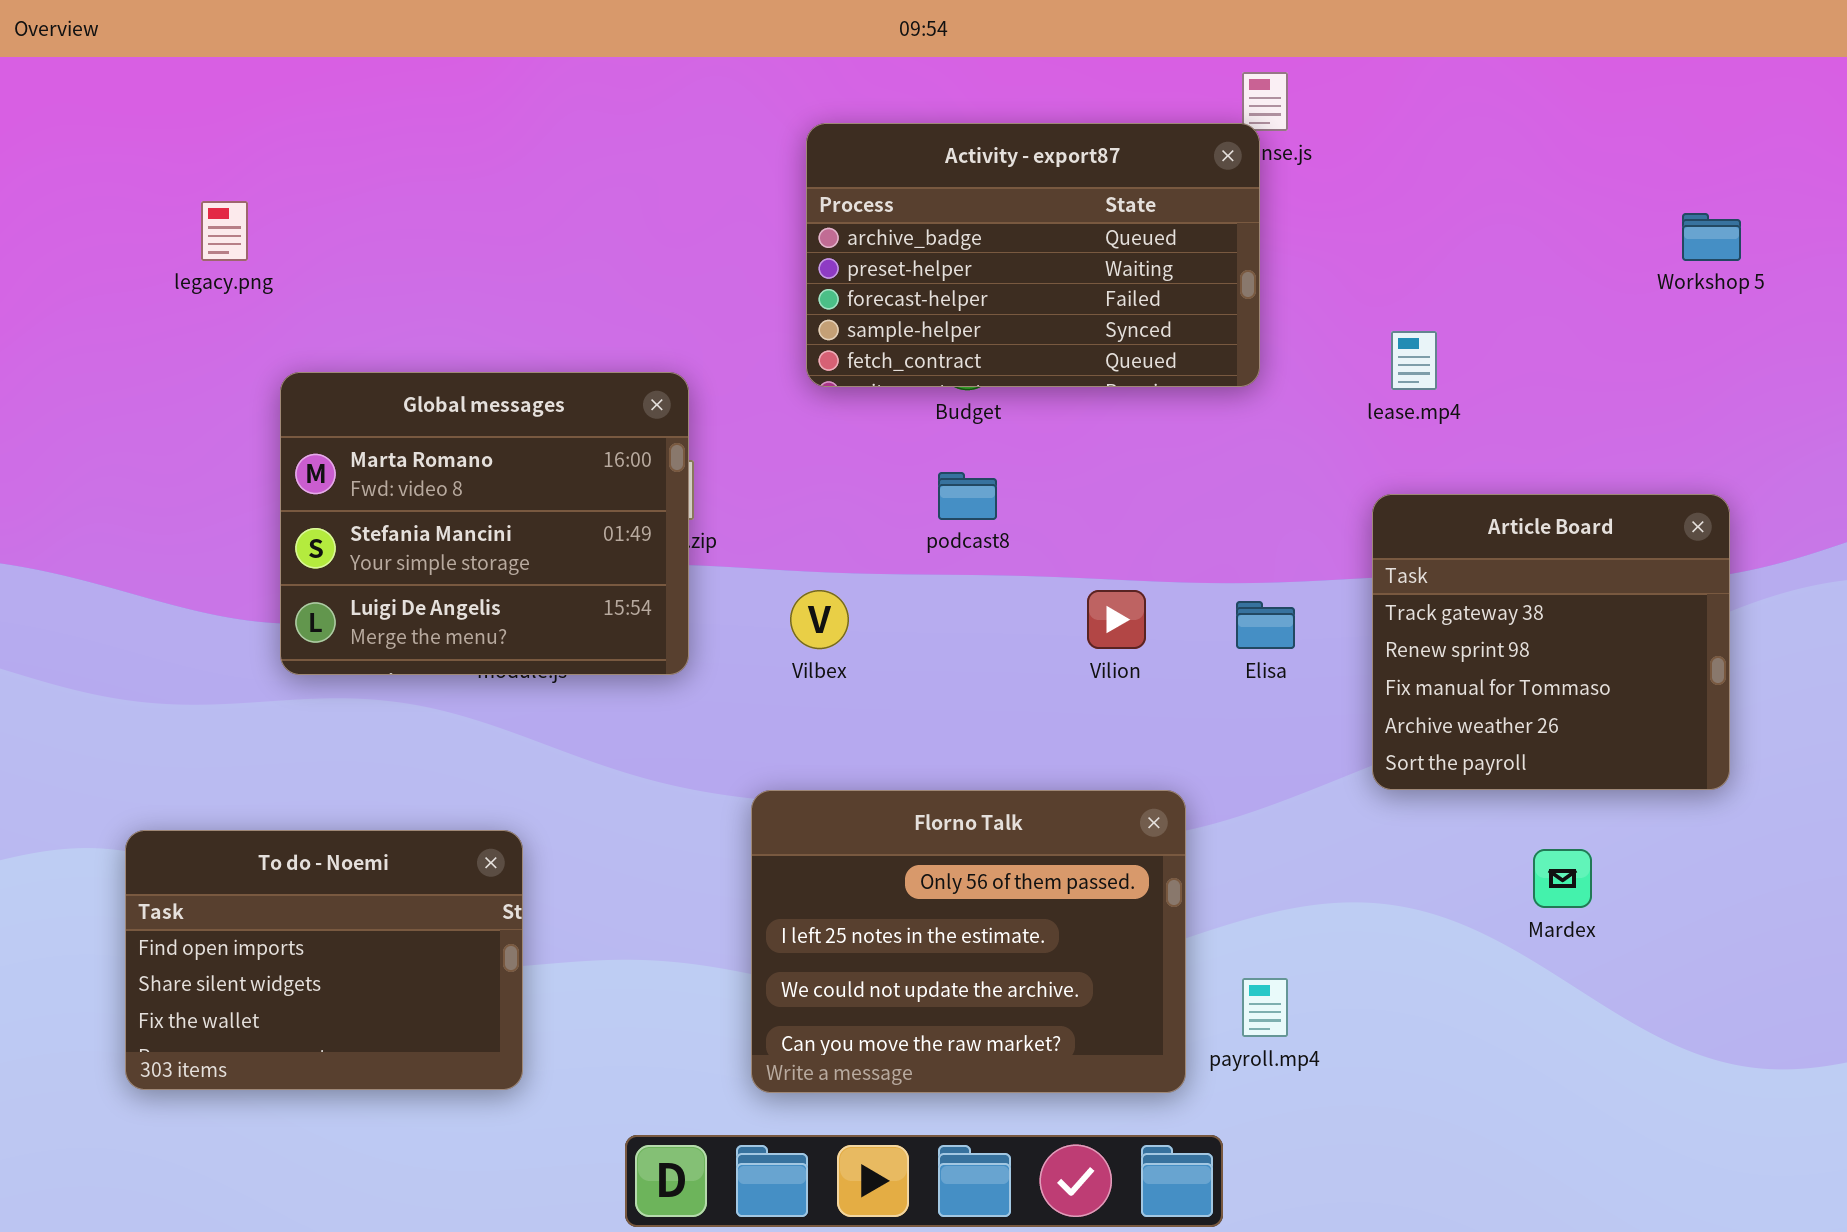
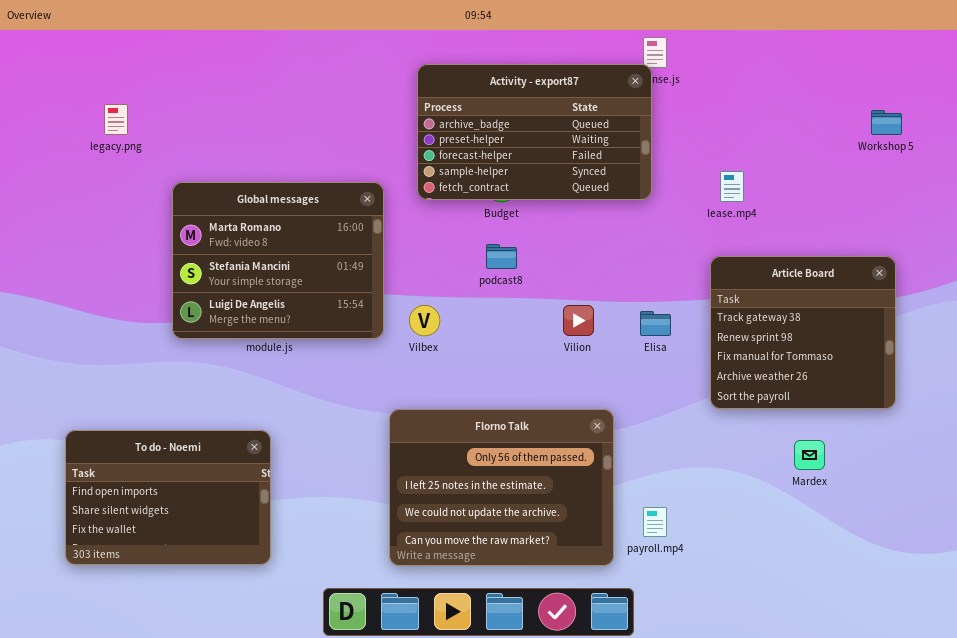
Global messages: [280,372,689,675] -> [172,182,384,339], moved

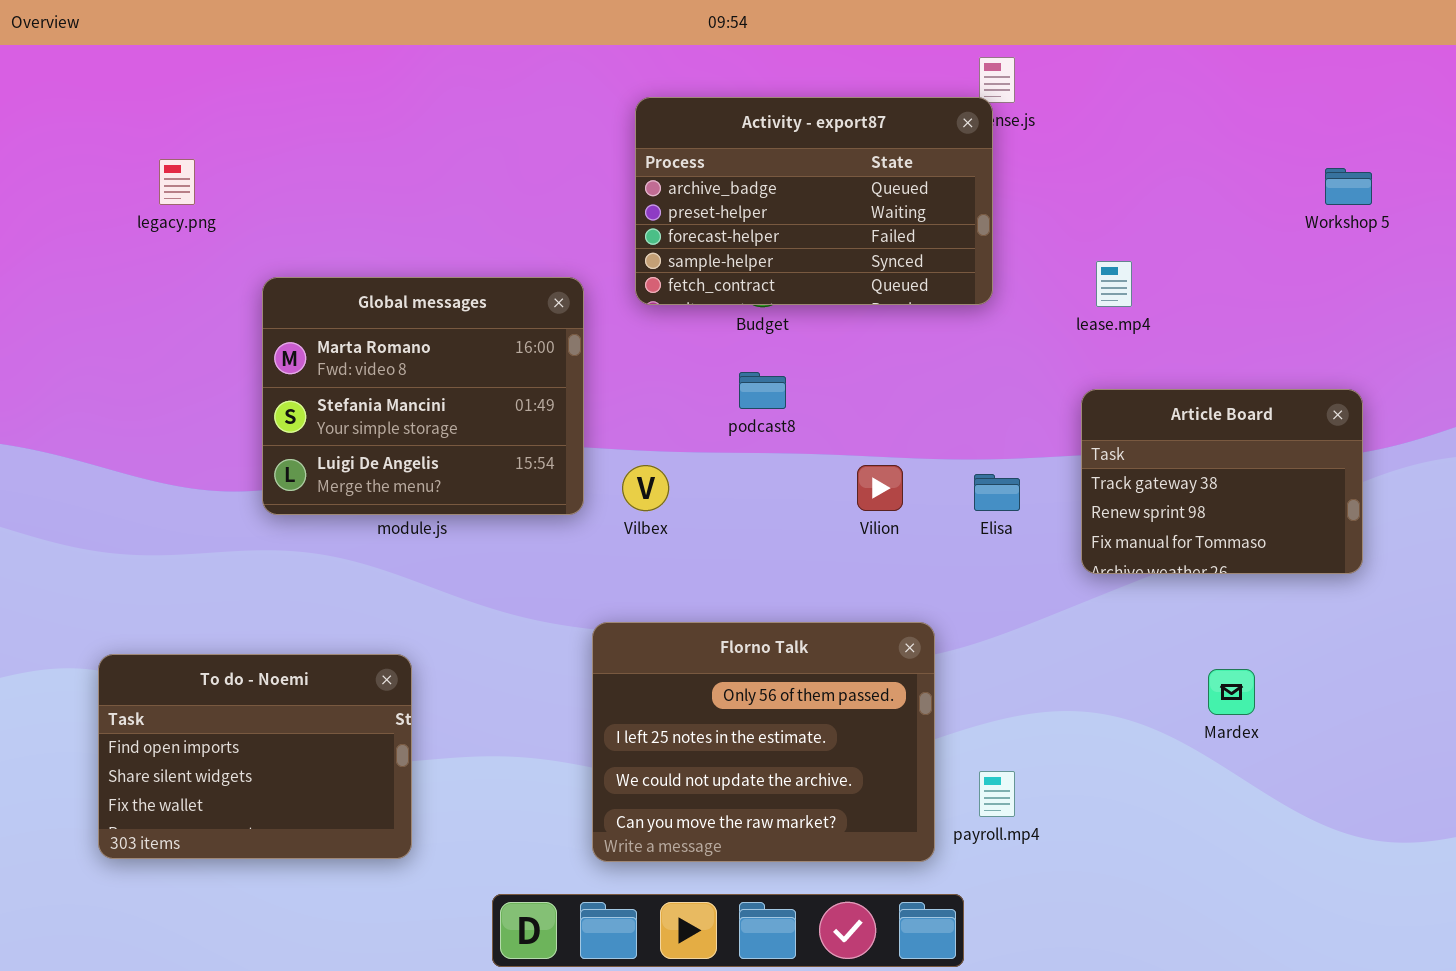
Article Board: [710,256,896,409] -> [1081,389,1363,574], resized

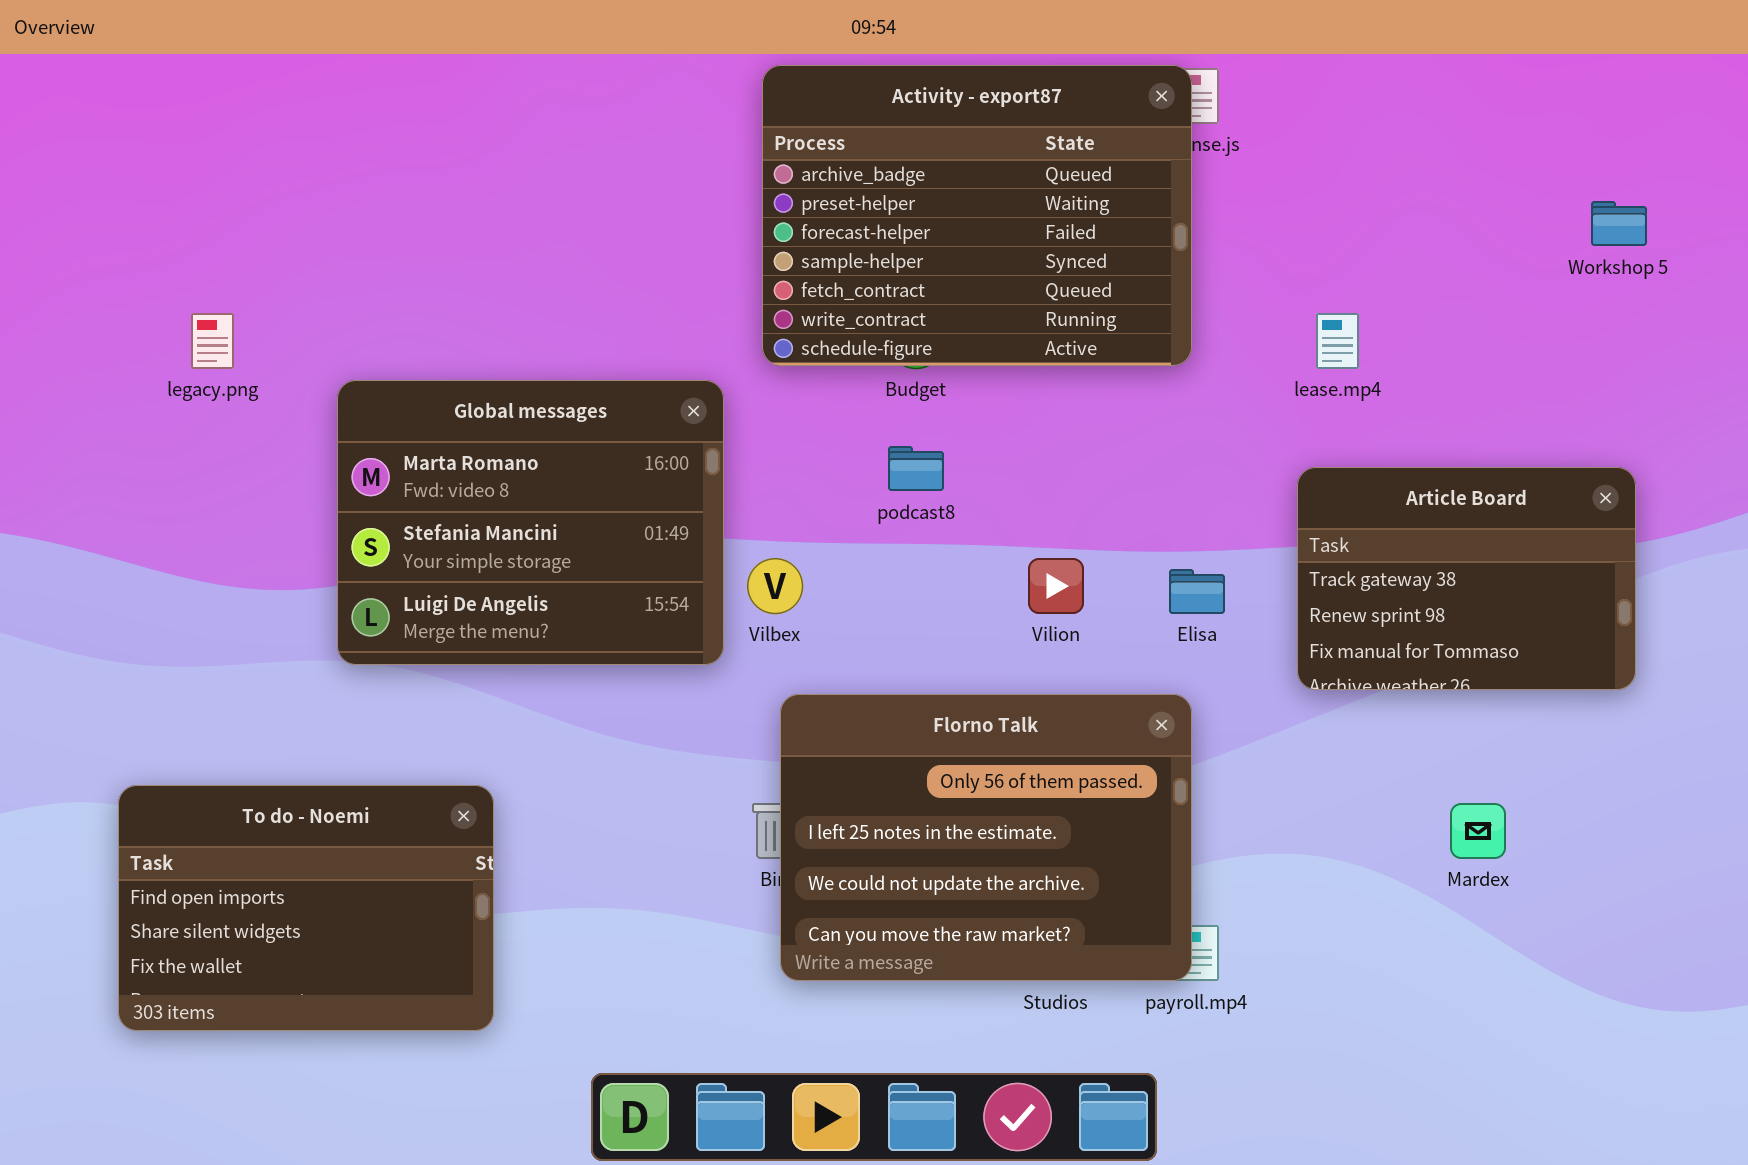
Activity - export87: [635,97,993,305] -> [762,65,1192,366], resized
legacy.png: [159,159,195,205] -> [191,313,234,369], moved
Global messages: [262,277,584,515] -> [337,380,724,665], moved
Florno Talk: [592,622,935,862] -> [780,694,1192,981], moved

